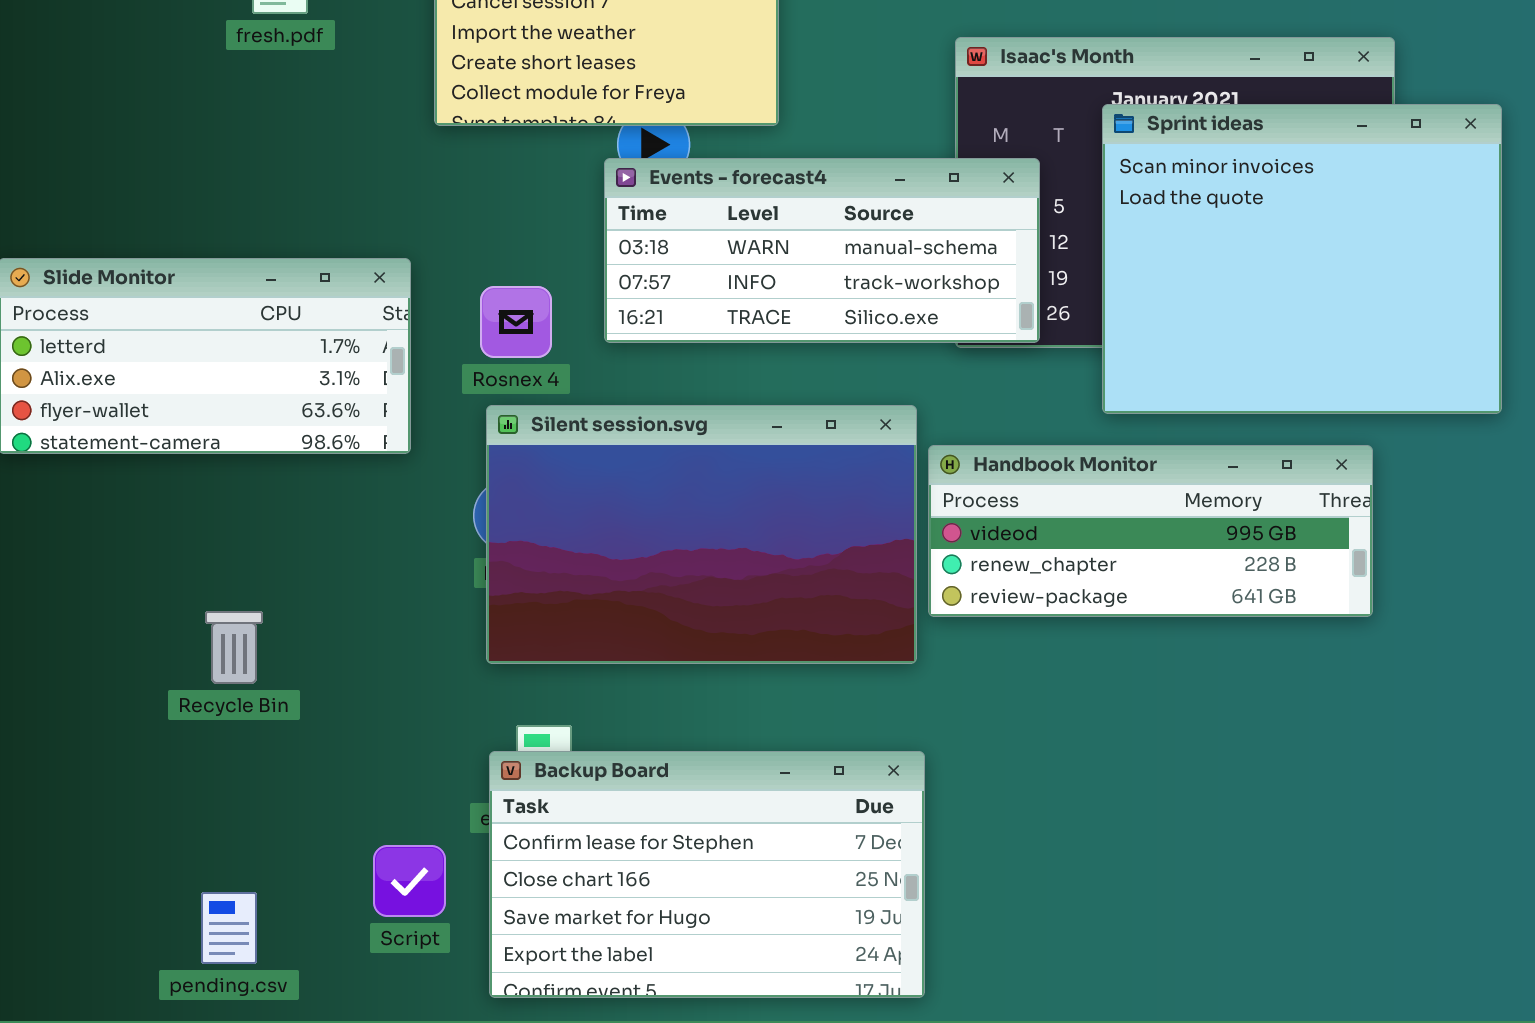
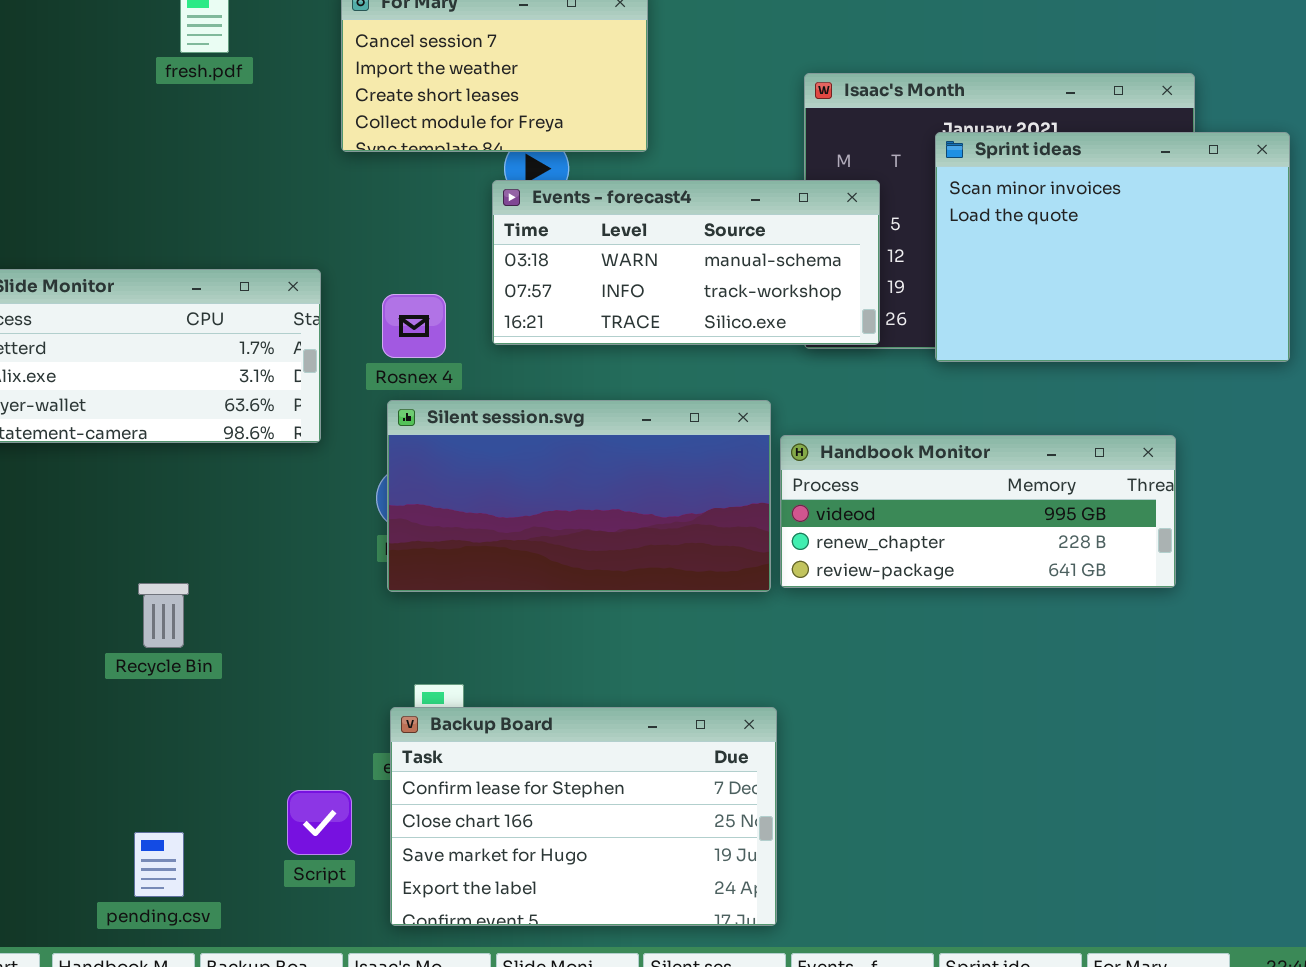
Sprint ideas: [1102,104,1502,414] -> [935,132,1290,362], resized
Silent session.svg: [486,405,917,664] -> [387,400,771,592], resized

